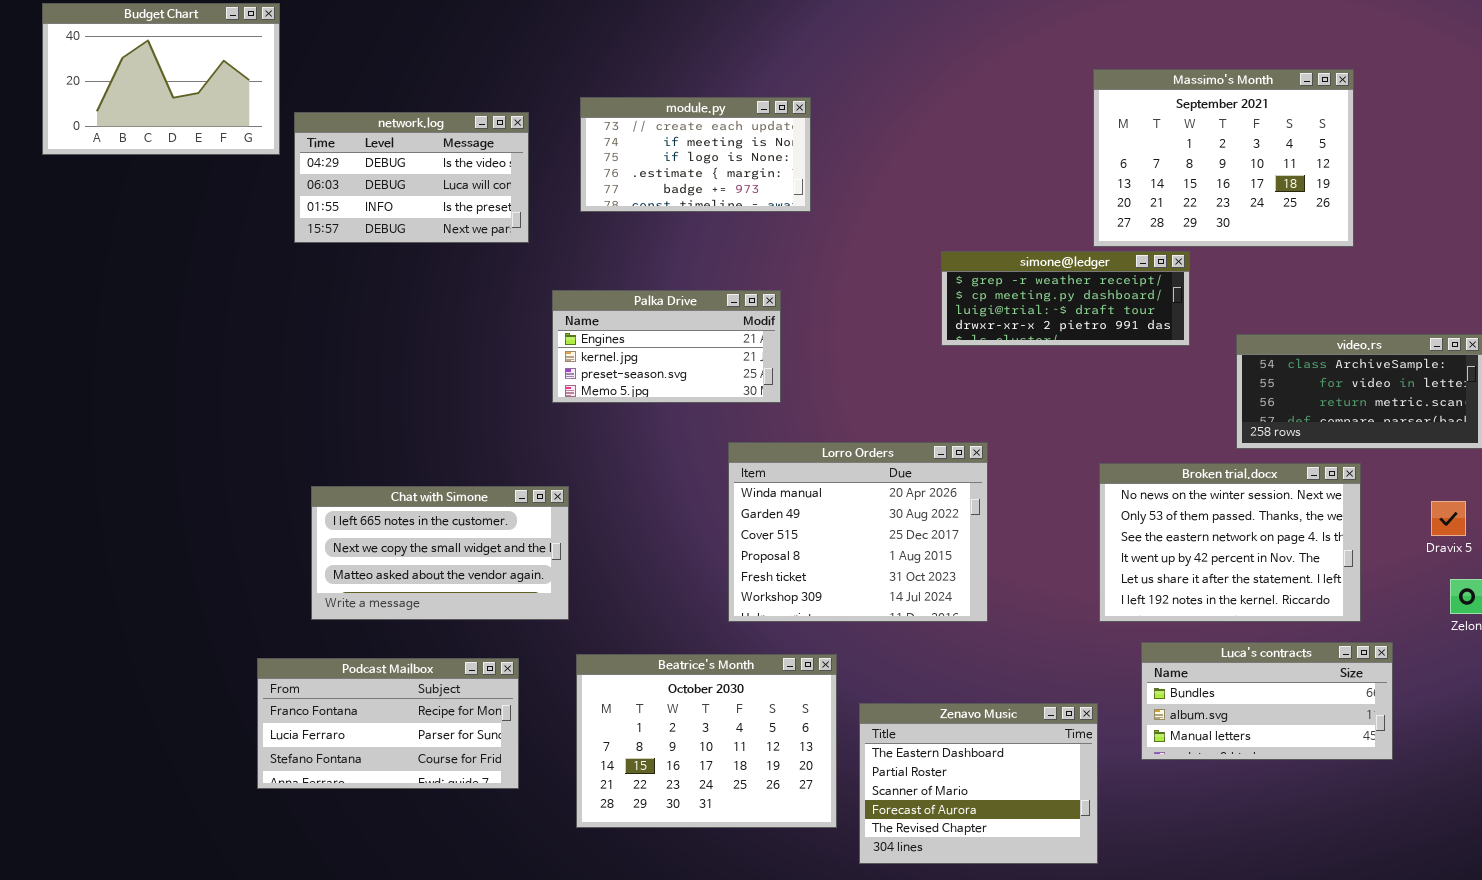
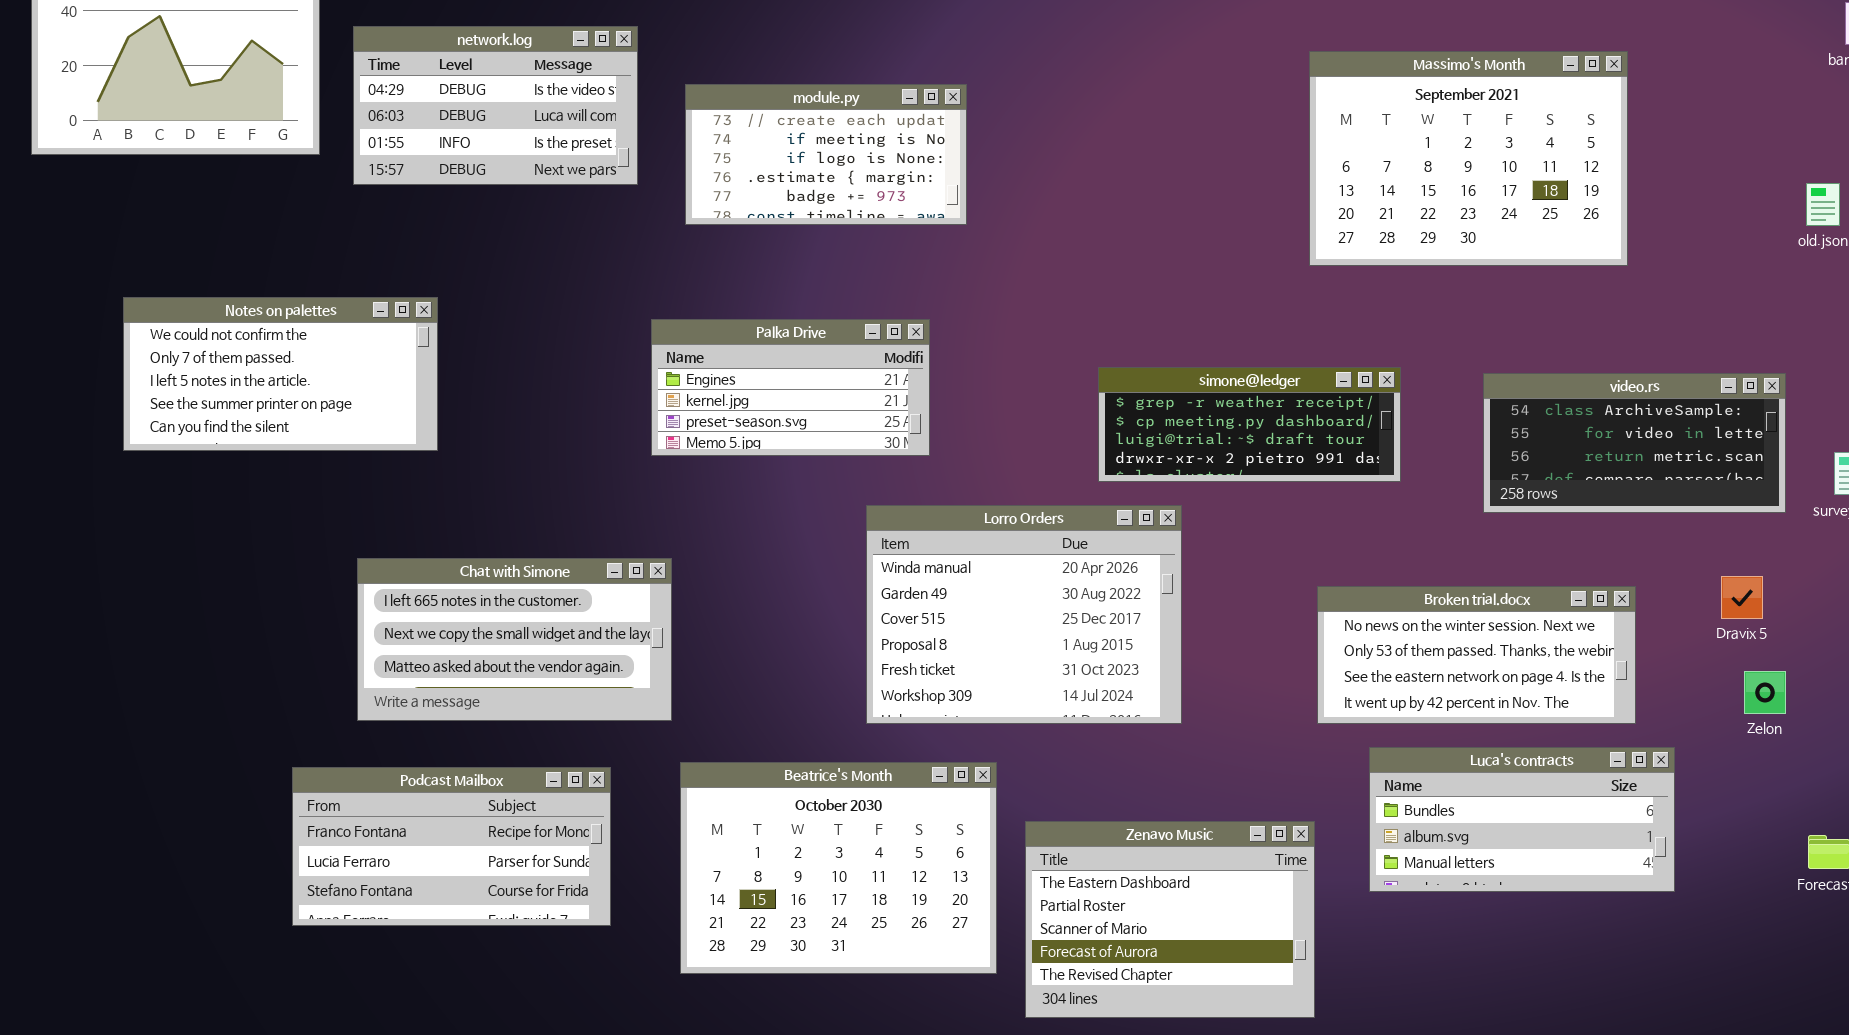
network.log: [294,112,529,243] -> [353,26,638,185], moved
simone@ledger: [941,251,1190,346] -> [1098,367,1401,482], moved
Notes on palettes: none -> [123,297,438,451], opened
Broken trial.docx: [1099,463,1361,622] -> [1317,586,1636,724], resized

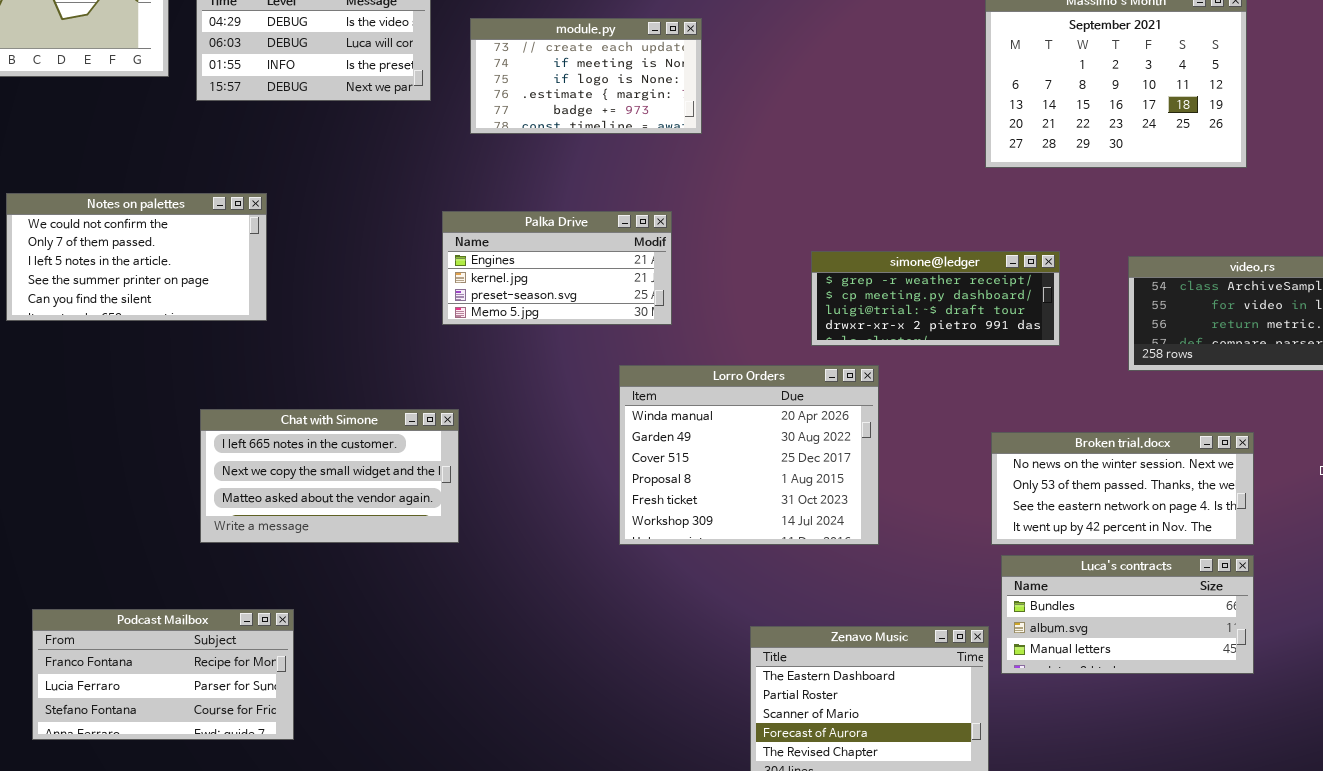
Luca's contracts: [1369,747,1675,892] -> [1001,555,1254,674], moved
Beatrice's Month: [680,762,997,974] -> none, closed
Podcast Mailbox: [292,767,611,926] -> [32,609,294,740], moved

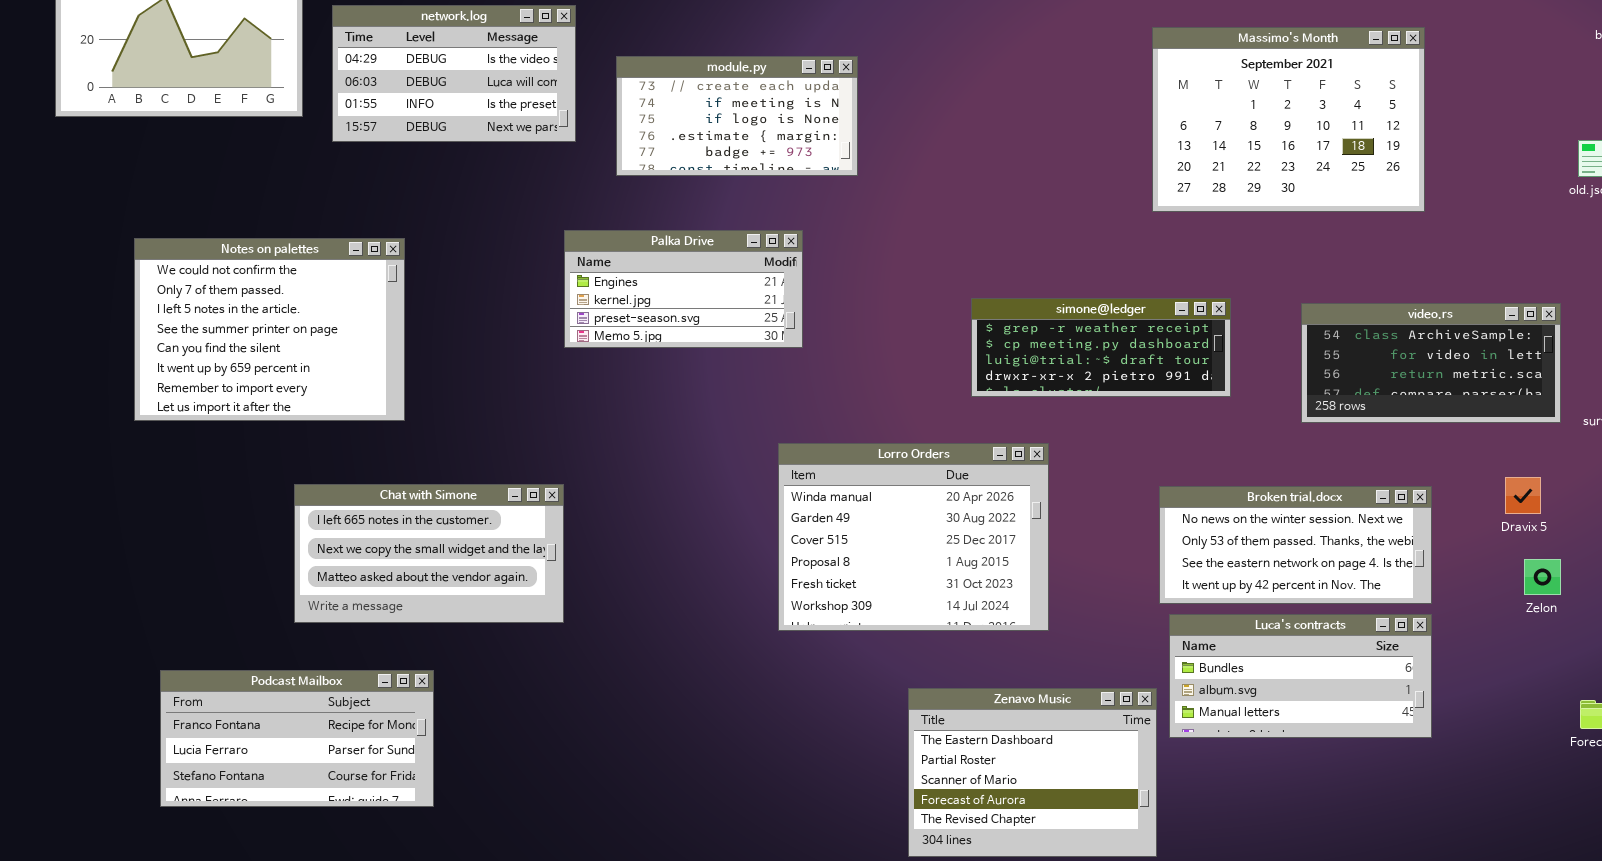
Notes on palettes: [6,193,267,321] -> [134,238,405,421], resized
Palka Drive: [442,211,672,325] -> [564,230,803,348], moved
Lorro Orders: [619,365,879,545] -> [778,443,1049,631], moved
Chat with Simone: [200,409,459,543] -> [294,484,564,623], moved

